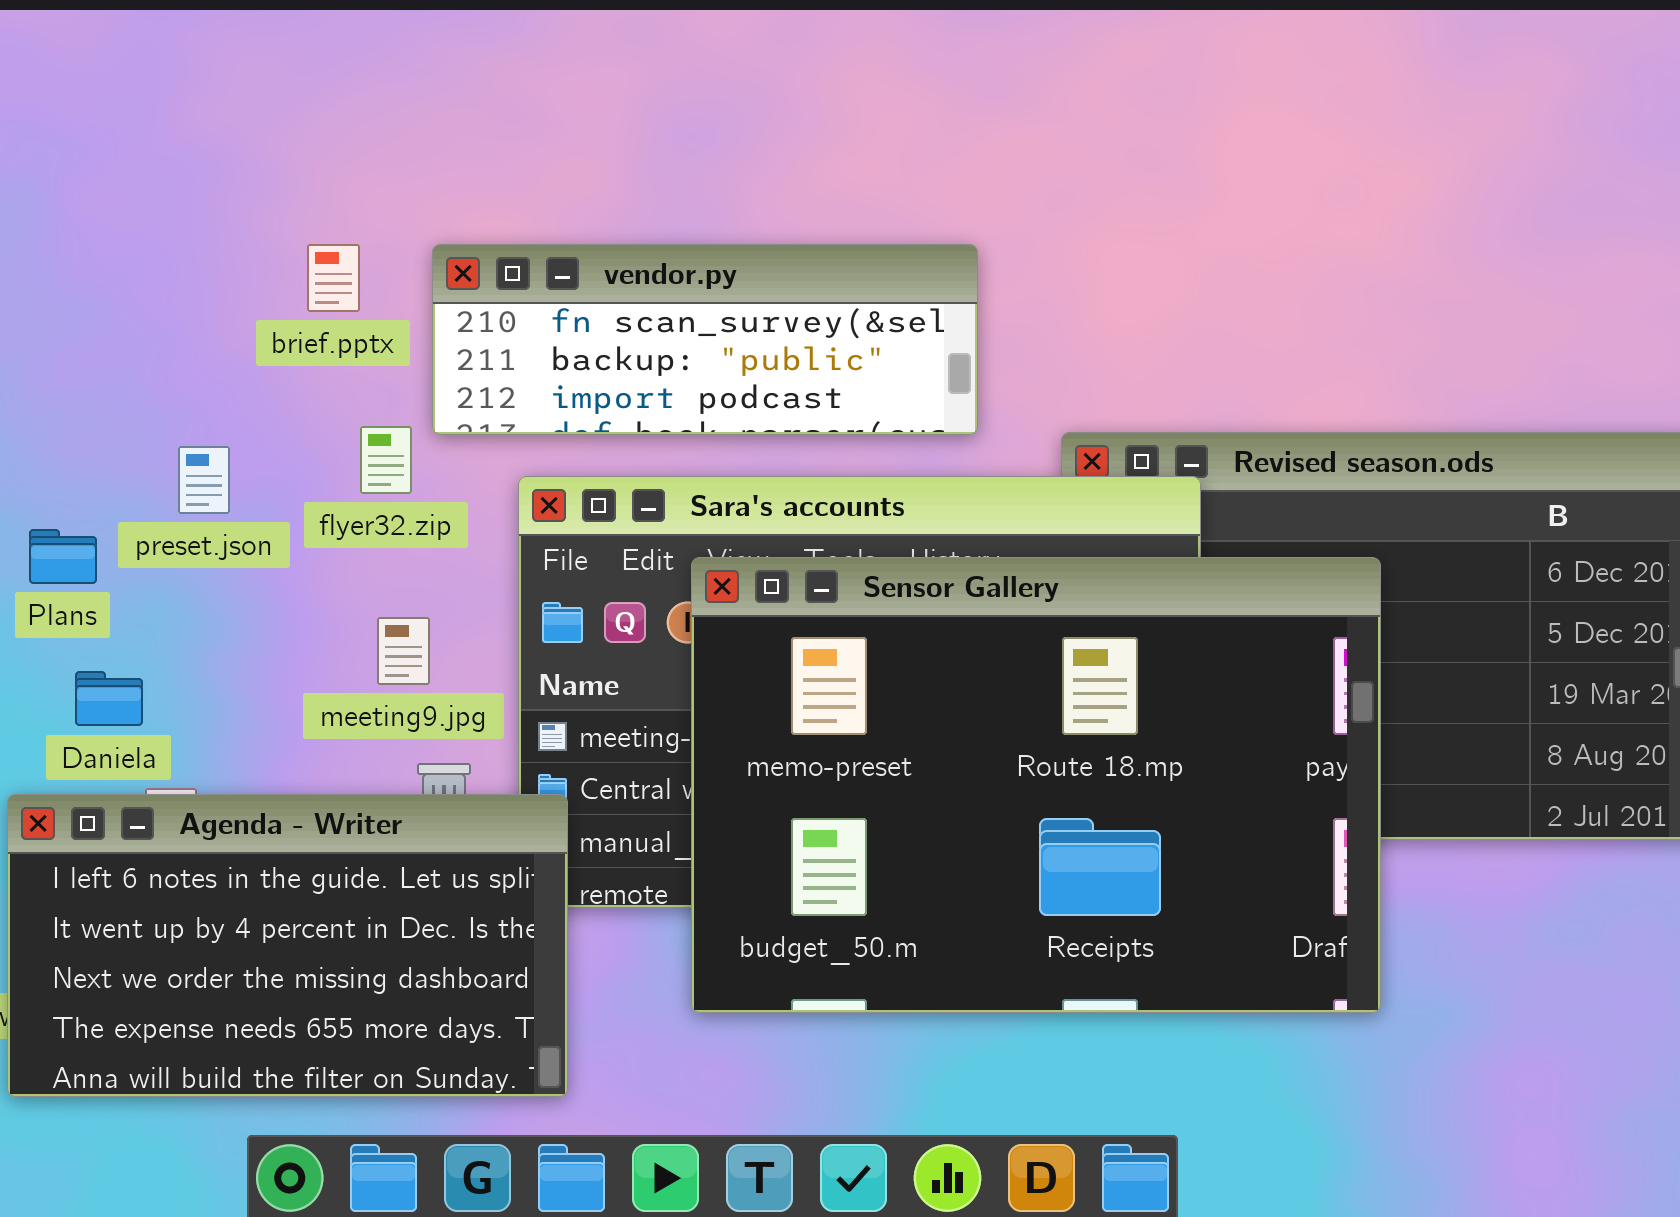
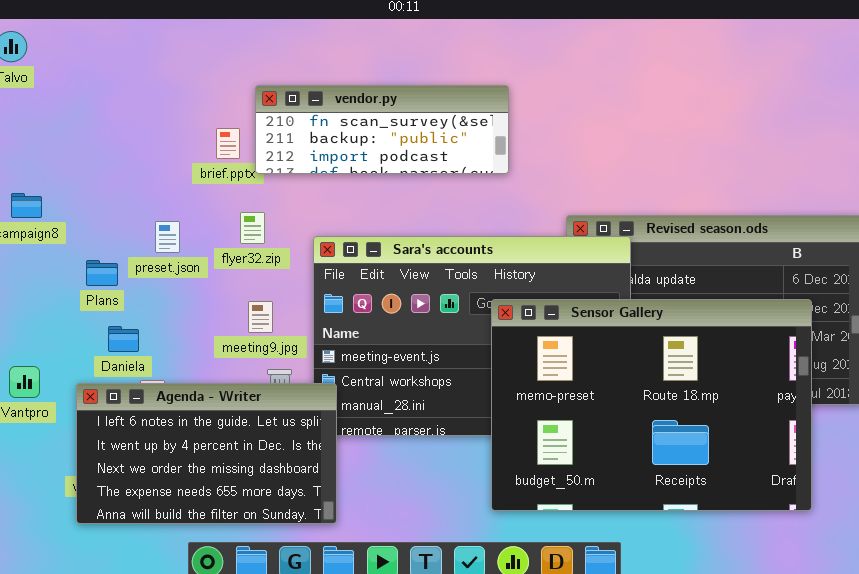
vendor.py: [432,244,978,435] -> [255,85,509,174], moved
Sensor Gallery: [691,557,1381,1013] -> [491,299,812,511], moved

